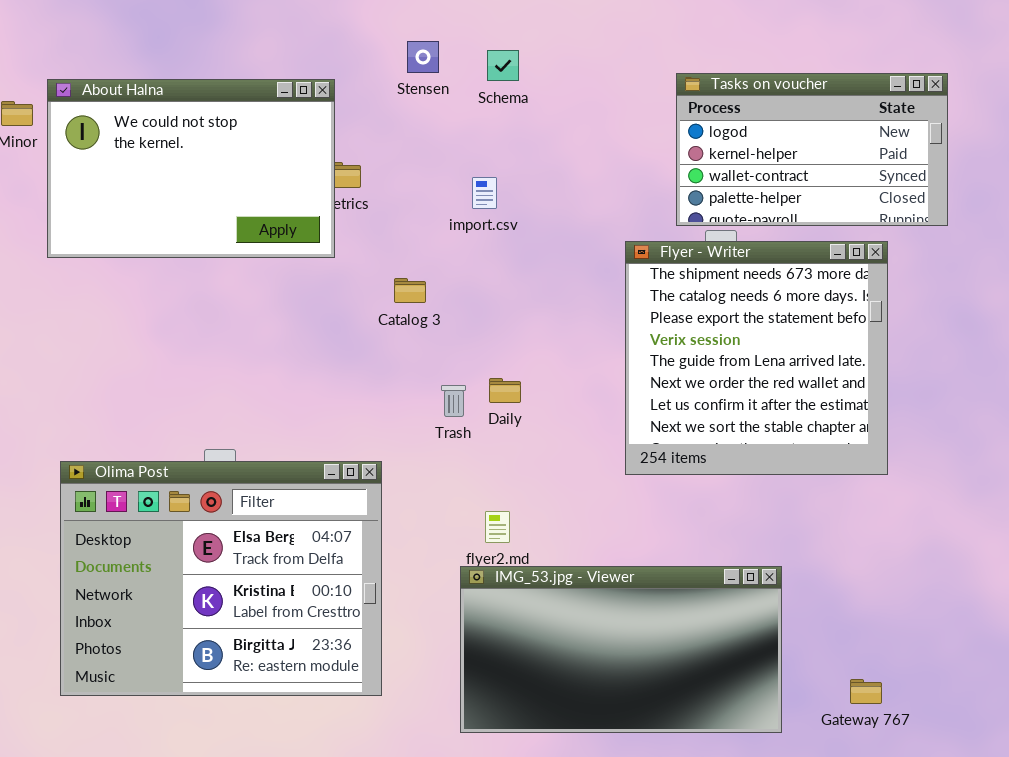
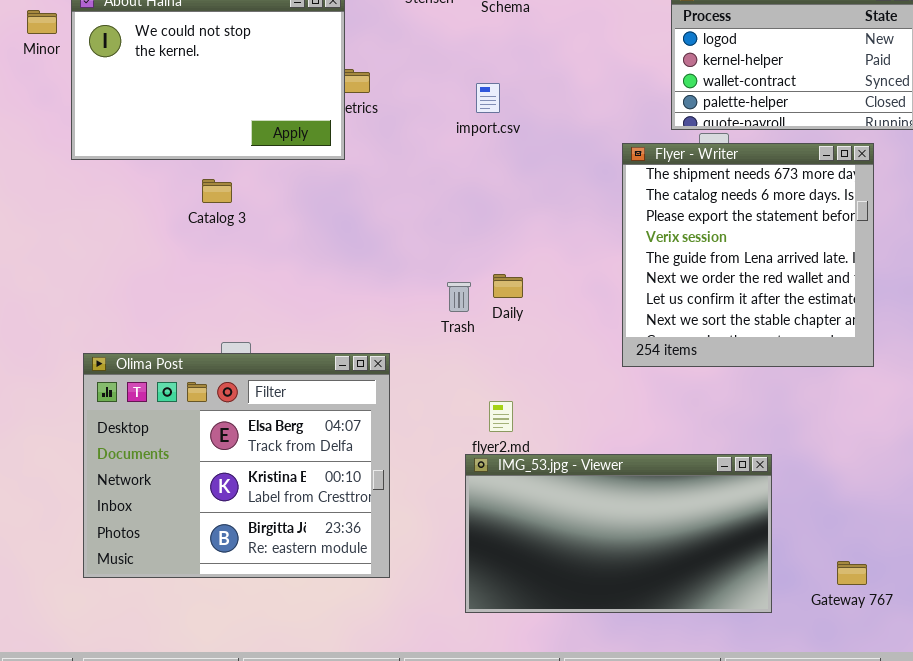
Catalog 3: [394,278,426,303] -> [202,179,232,203], moved

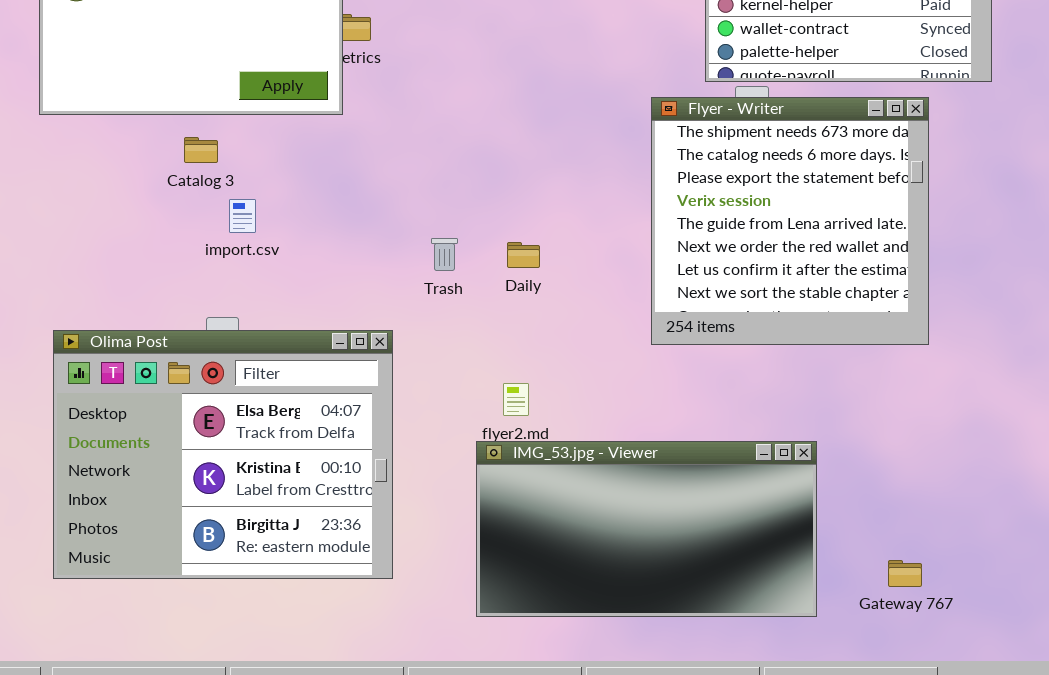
import.csv: [476,83,500,113] -> [229,199,256,233], moved
Trash: [447,282,471,312] -> [431,238,458,271], moved

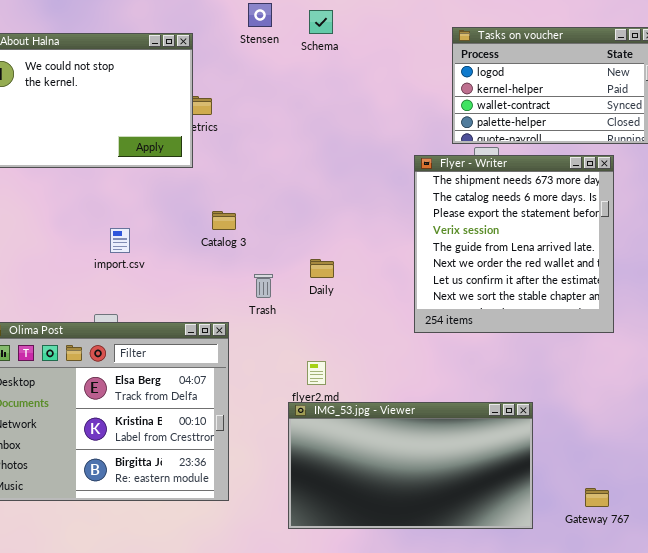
Catalog 3: [184,137,218,163] -> [212,211,236,230], moved
Trash: [431,238,458,271] -> [254,274,273,298], moved

